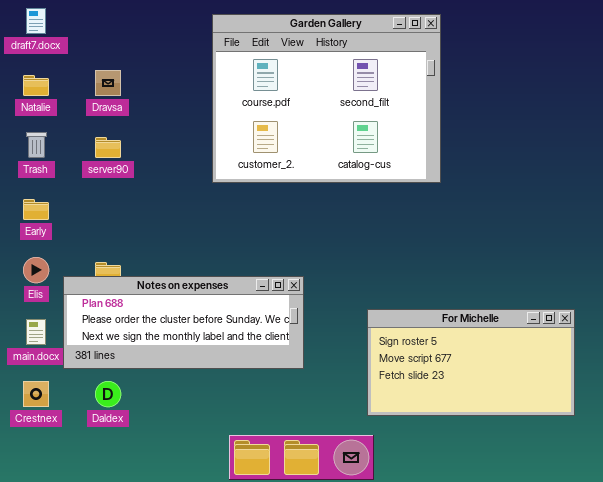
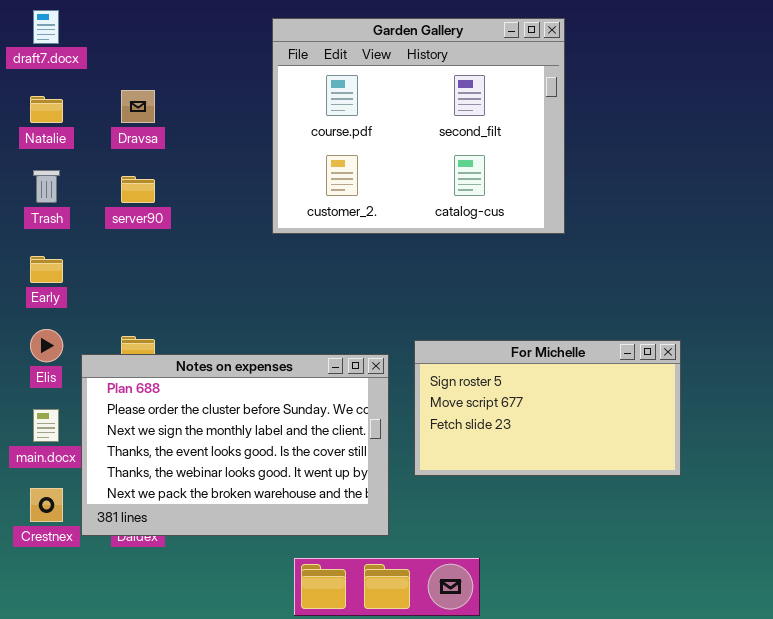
Notes on expenses: [63,276,304,369] -> [81,354,389,536], resized
For Michelle: [367,309,575,416] -> [414,340,681,476], moved

